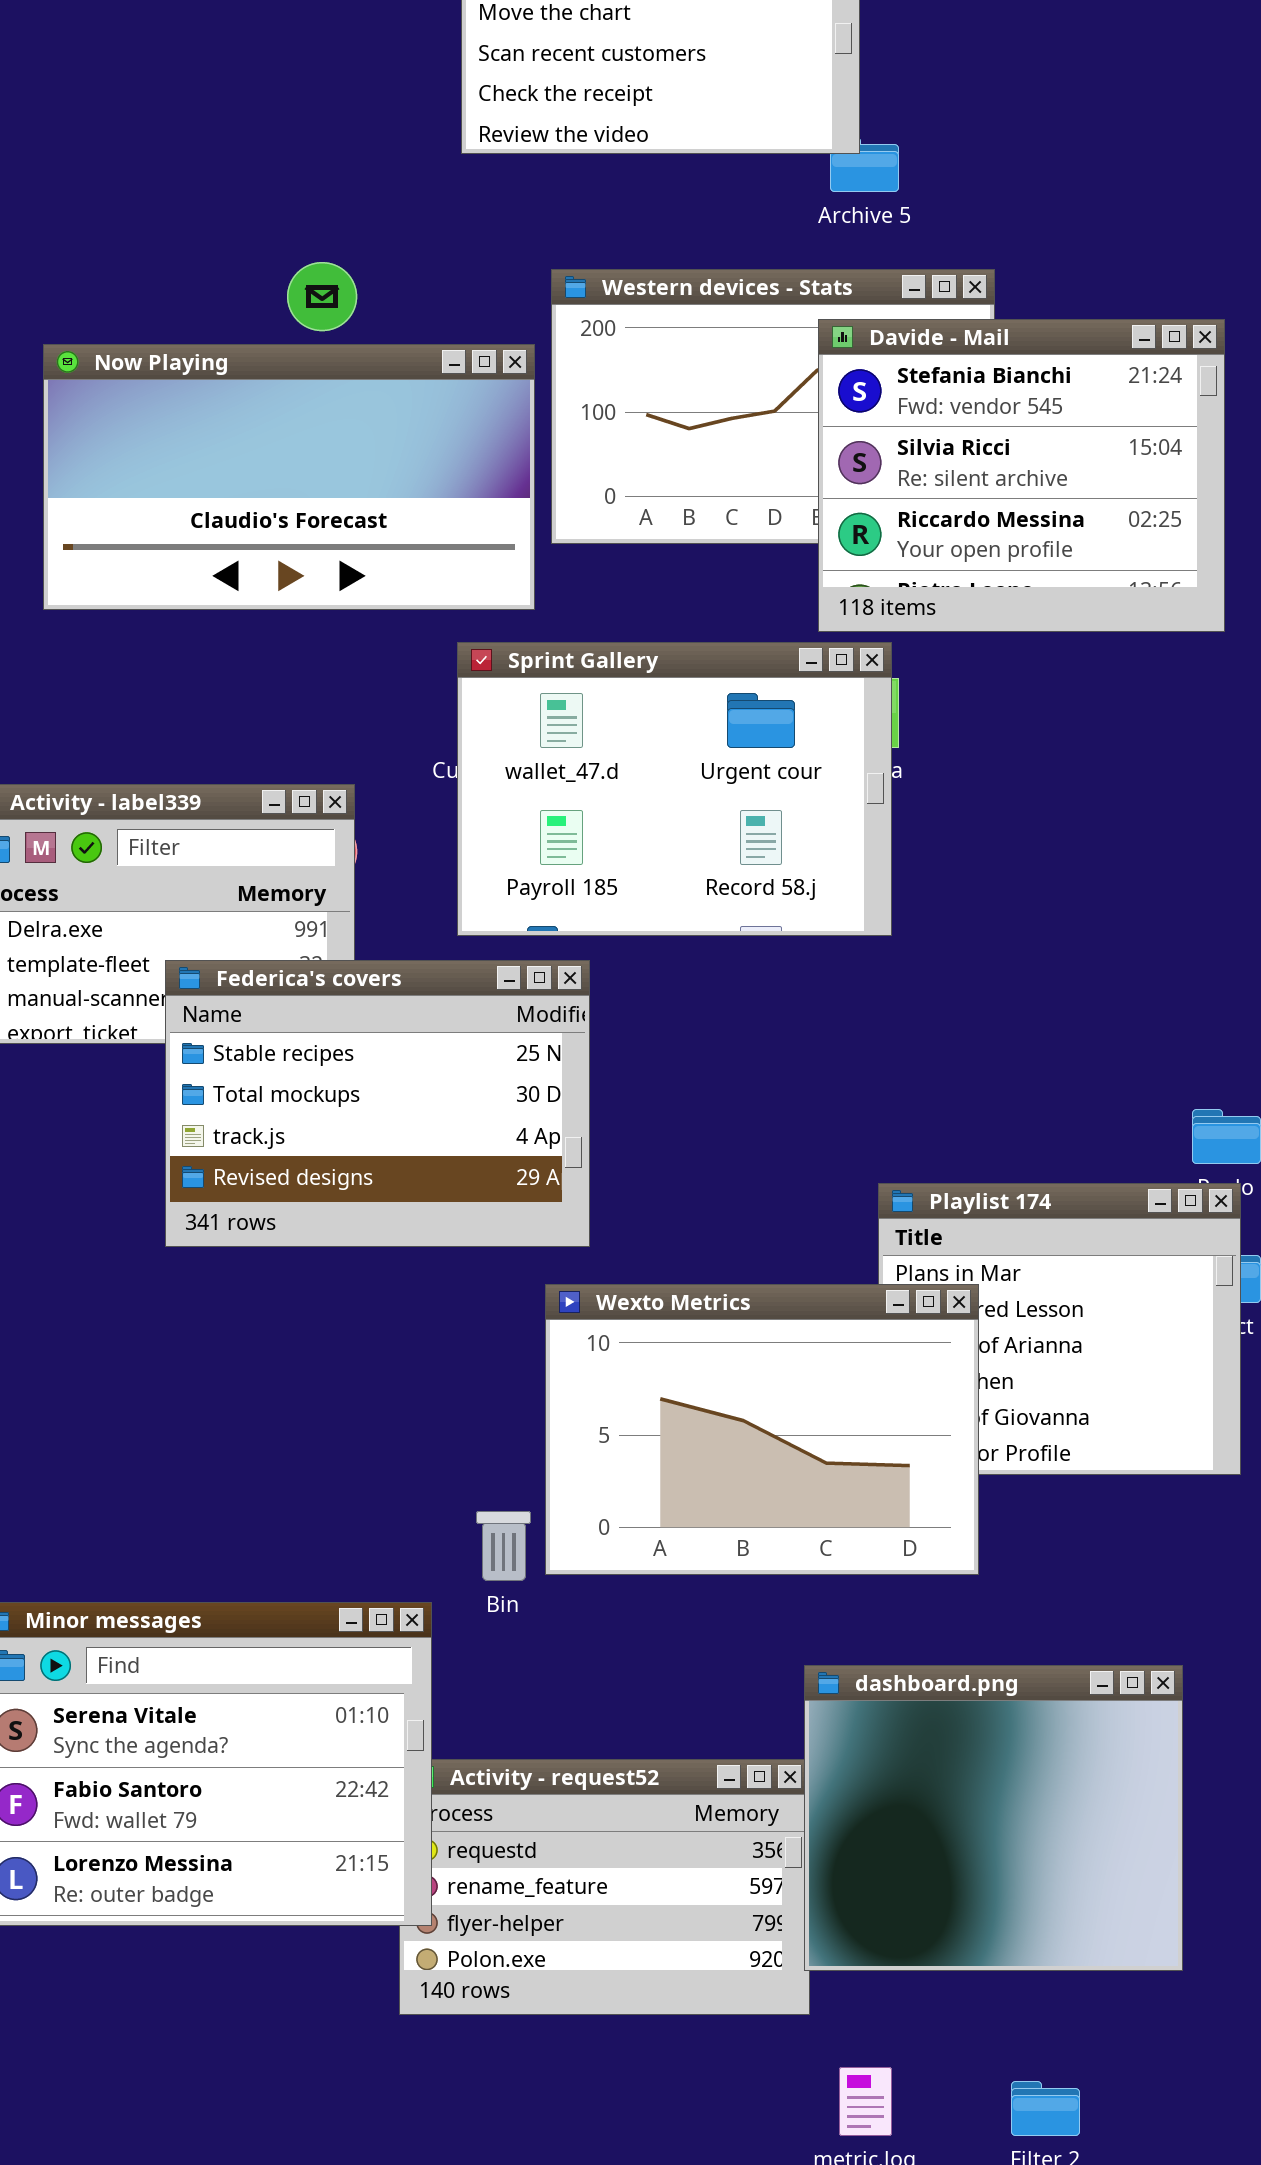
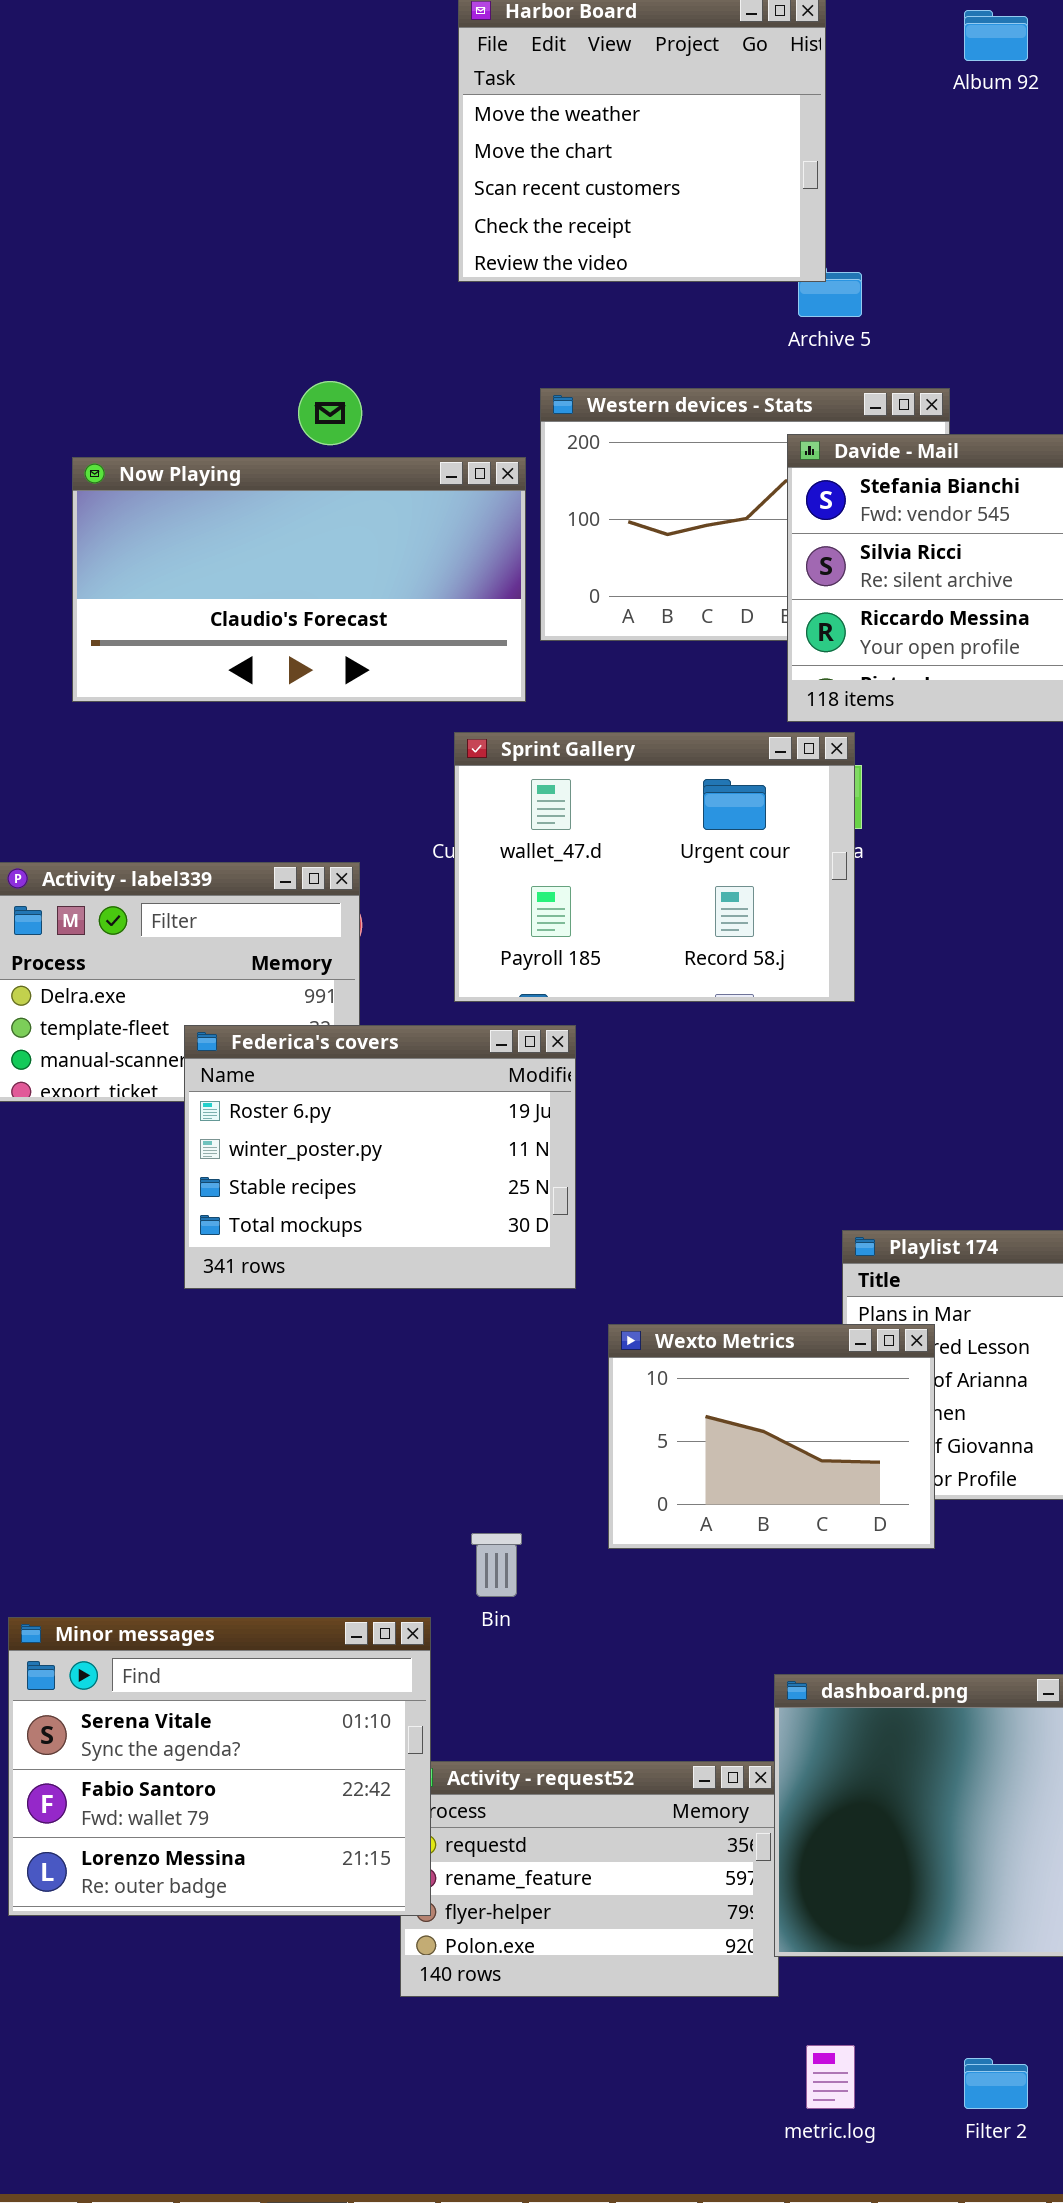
Federica's covers: [165,960,590,1247] -> [184,1025,576,1289], scrolled up 2 rows
Wexto Metrics: [545,1284,979,1575] -> [608,1324,935,1549], resized

